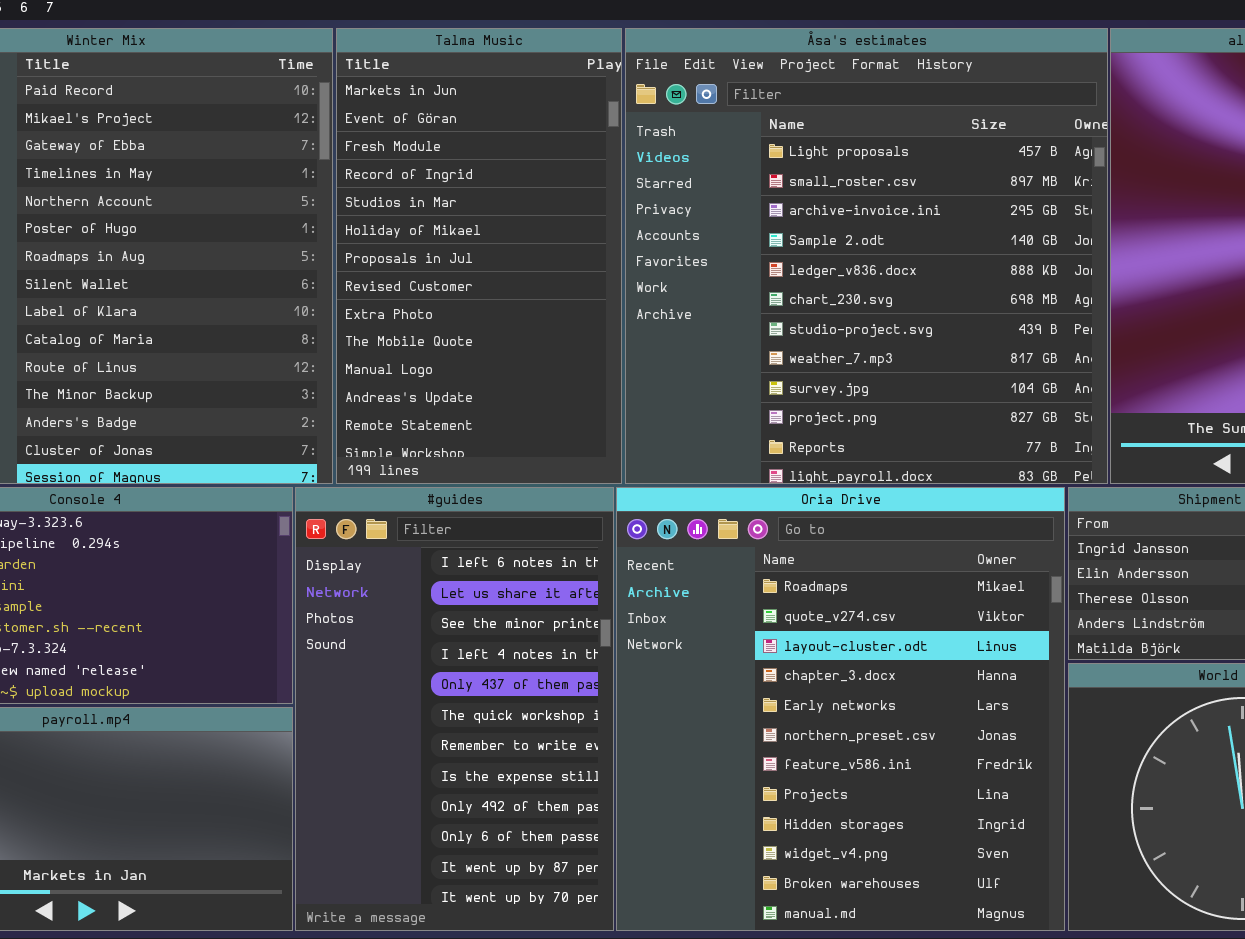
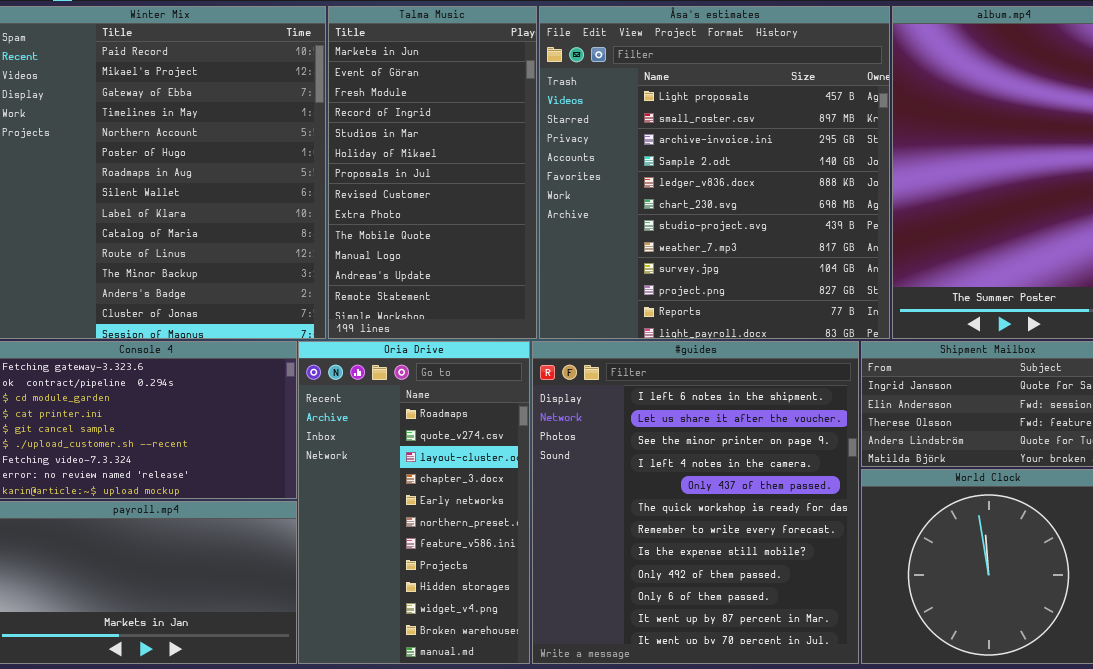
#guides: [295,487,614,931] -> [532,341,859,664], moved, resized
Oria Drive: [616,487,1065,931] -> [298,341,530,664], moved, resized

